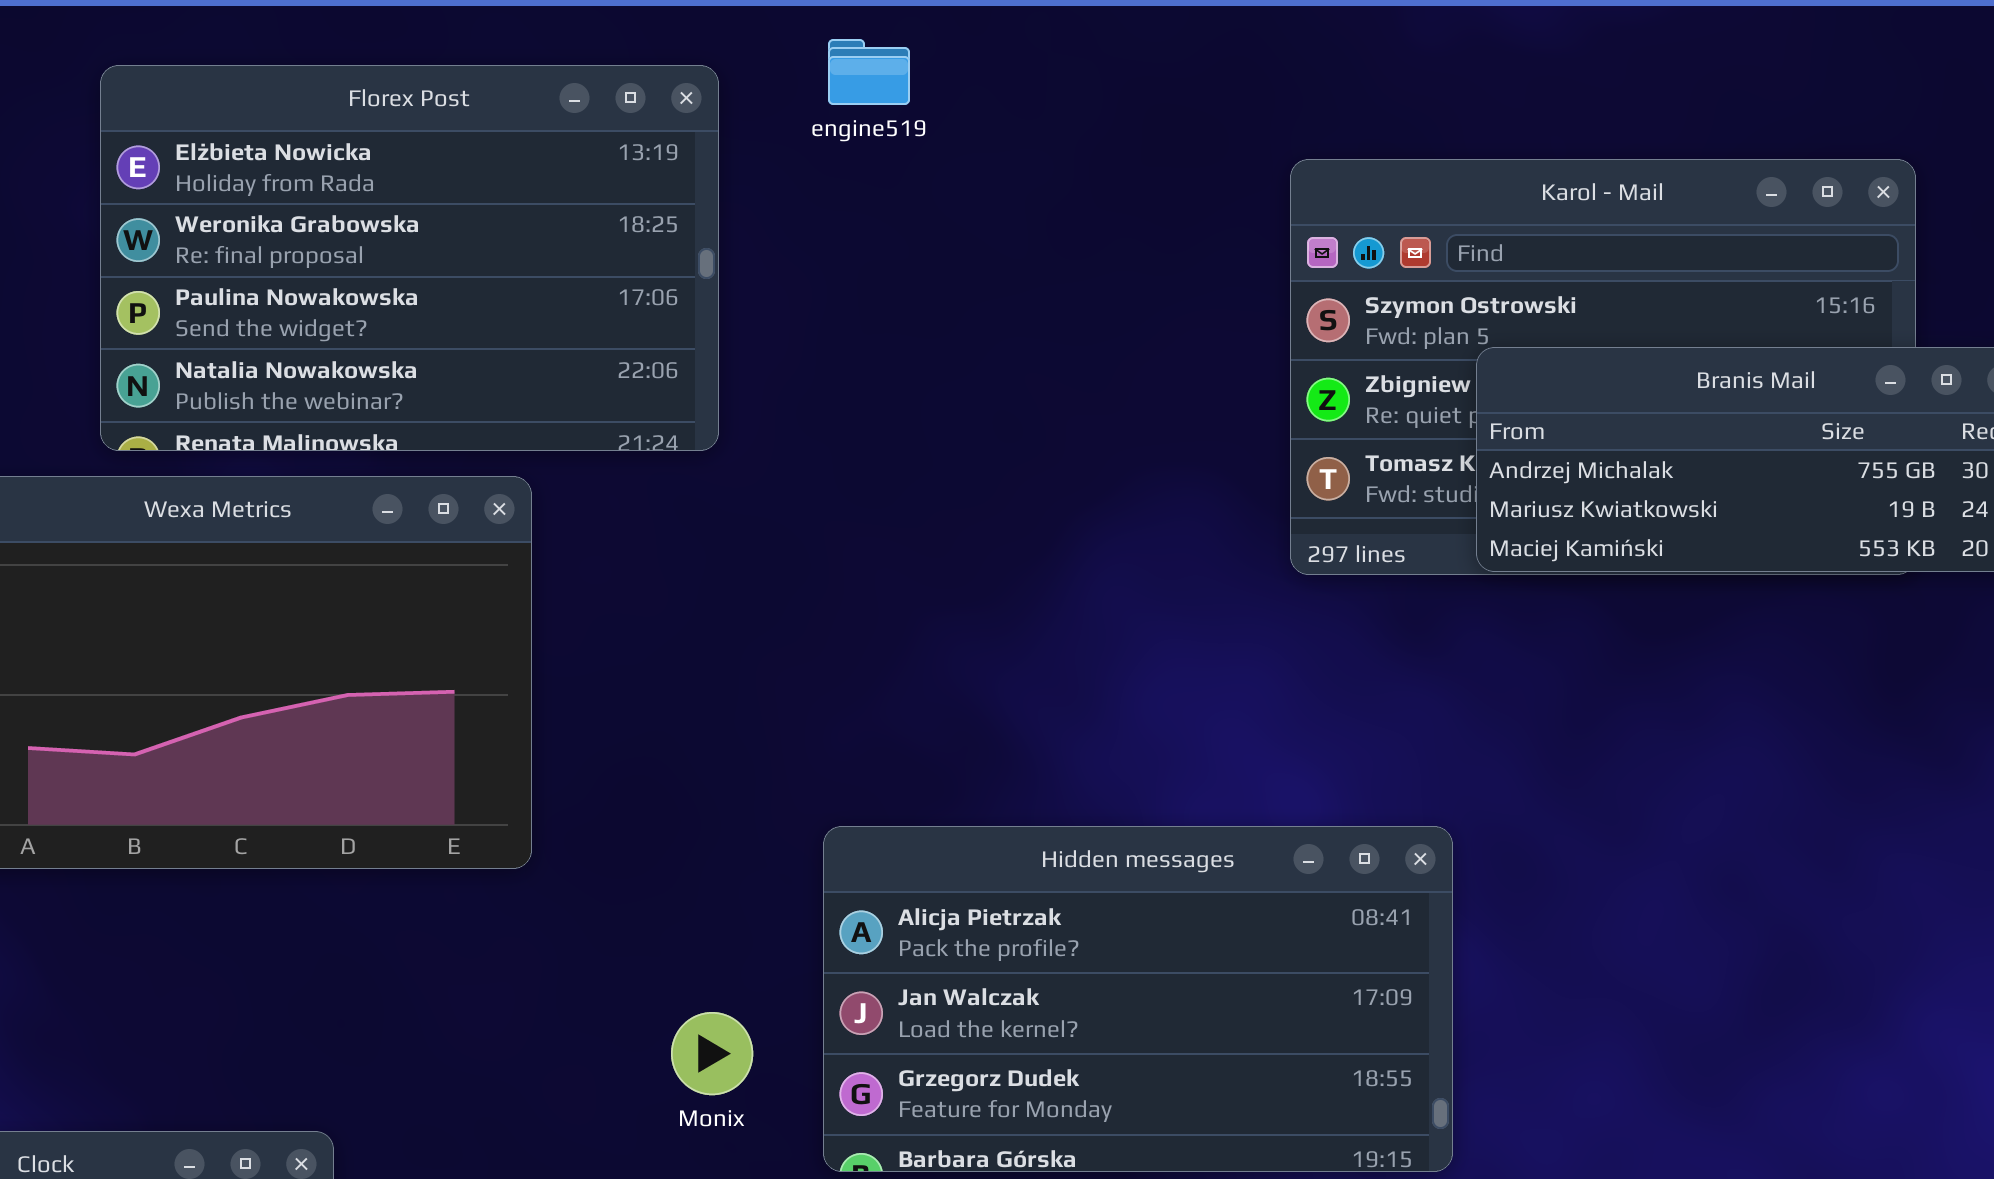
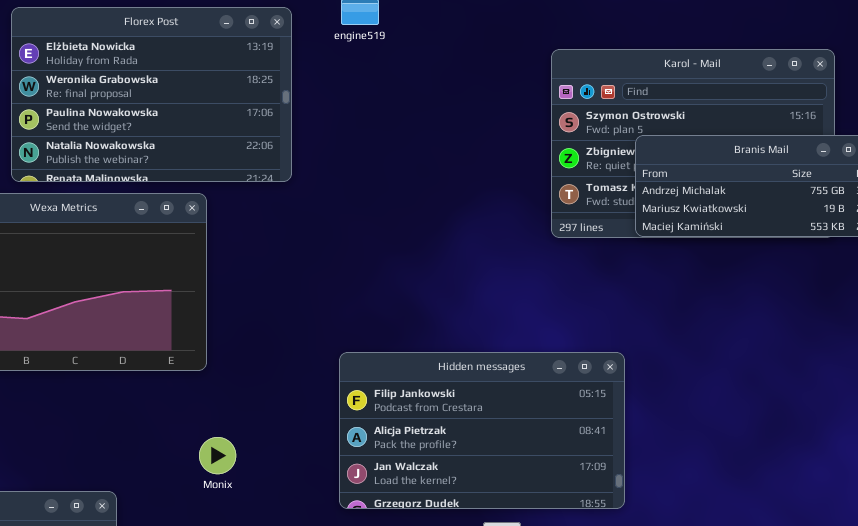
Hidden messages: [823,826,1453,1172] -> [339,352,625,509], scrolled up 1 row
Monix: [671,1012,753,1095] -> [199,437,236,474], moved

